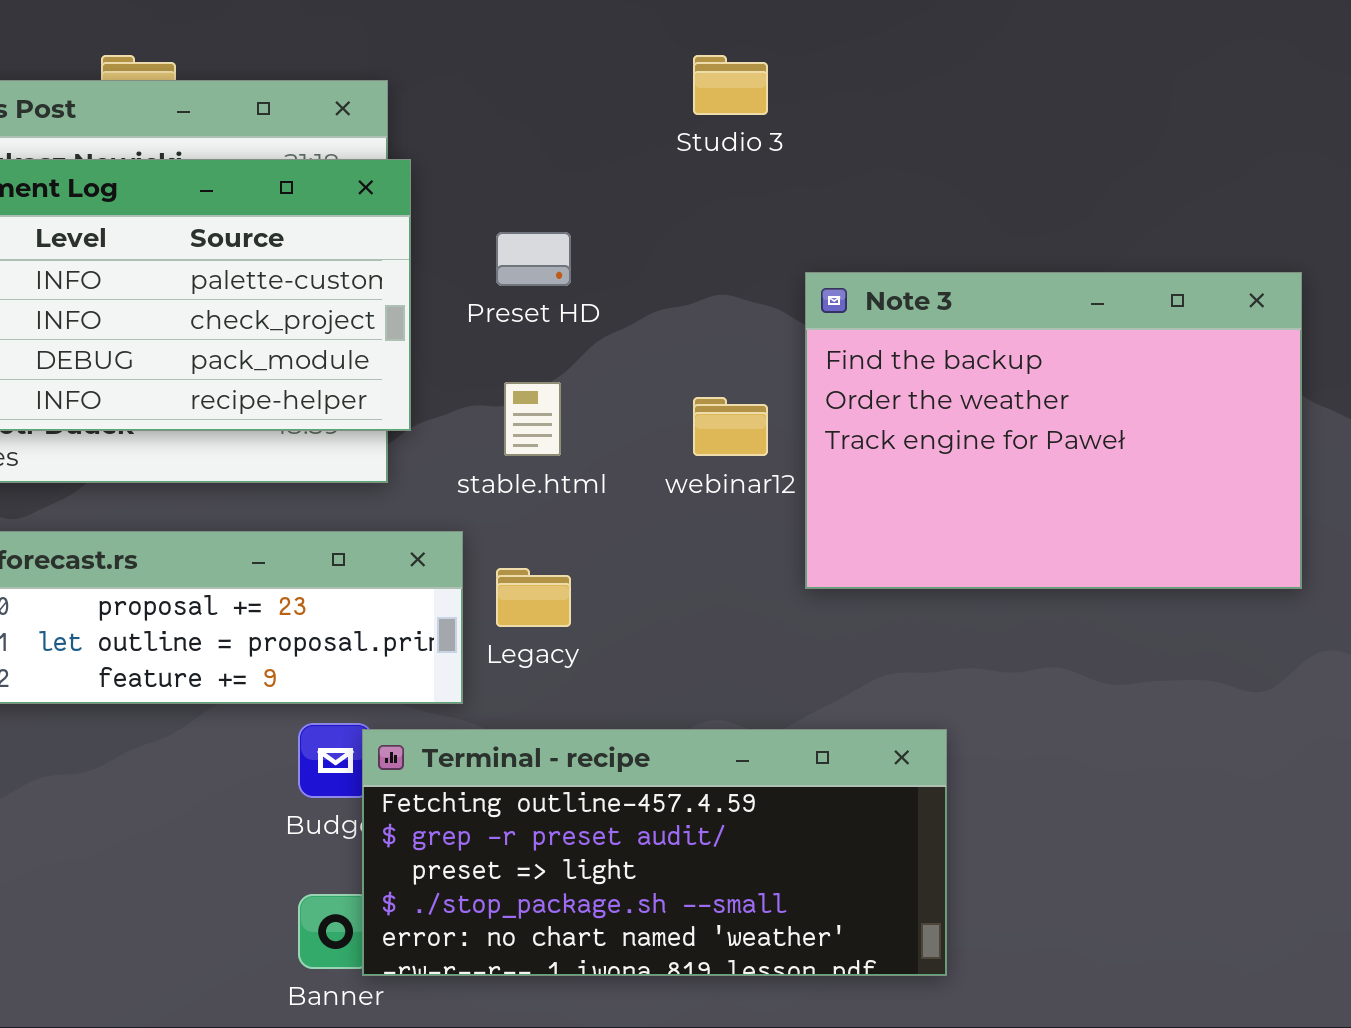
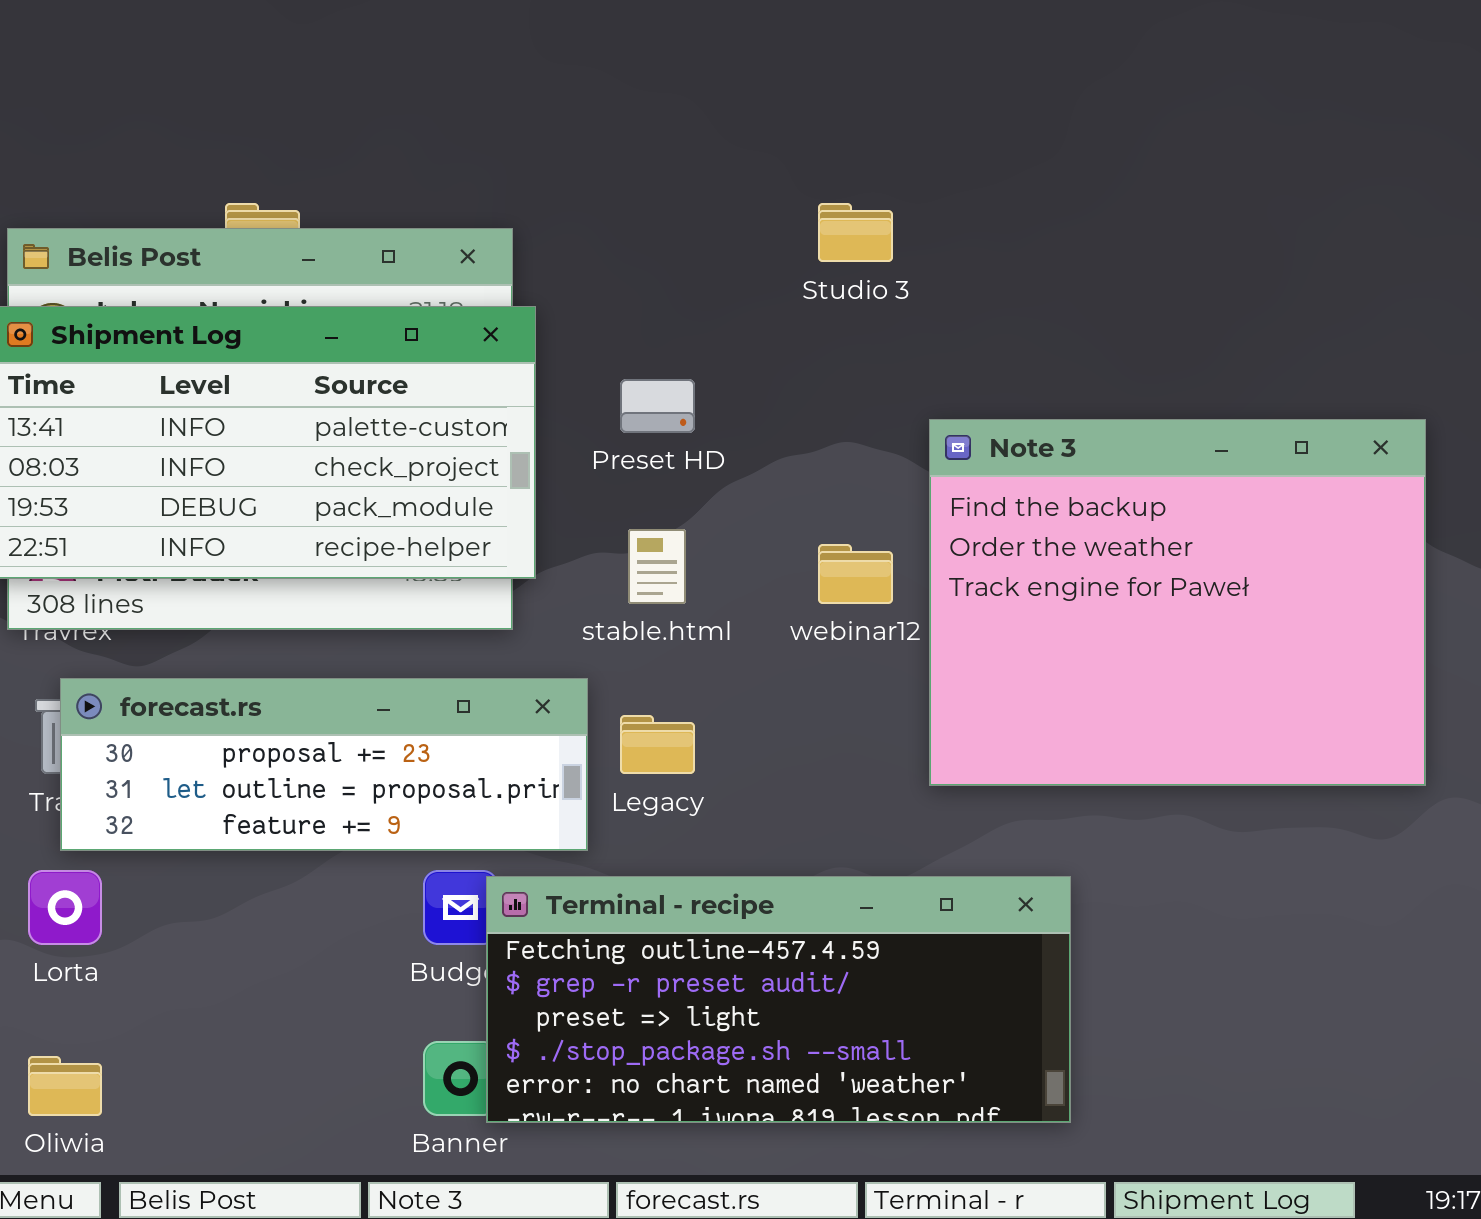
Note 3: [805,272,1302,589] -> [929,419,1426,786], resized

